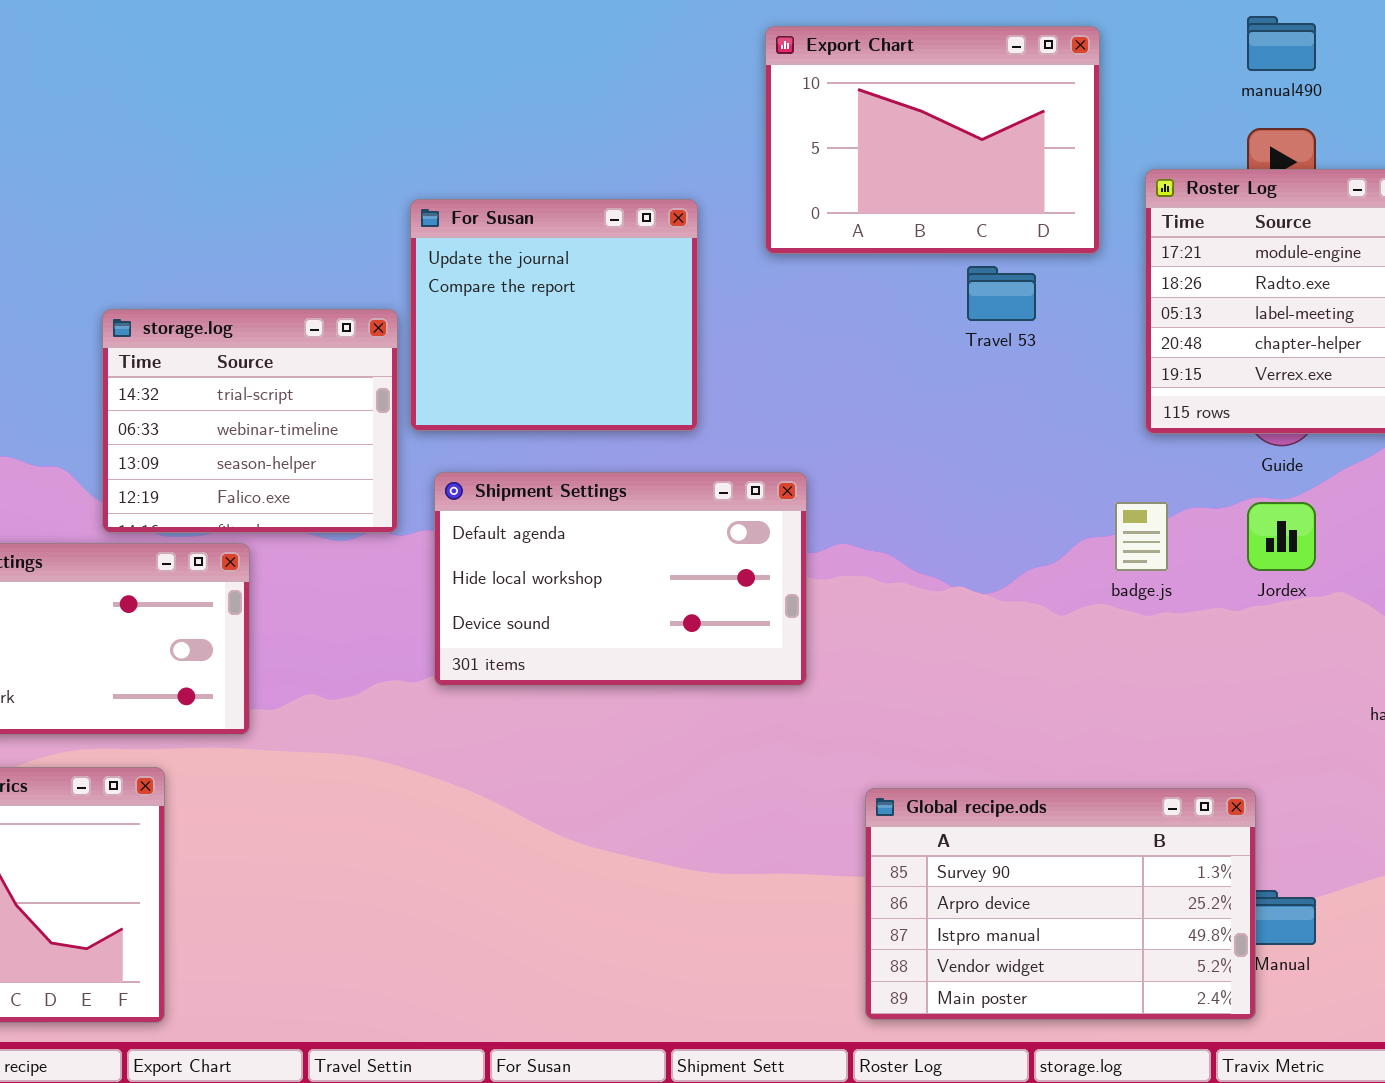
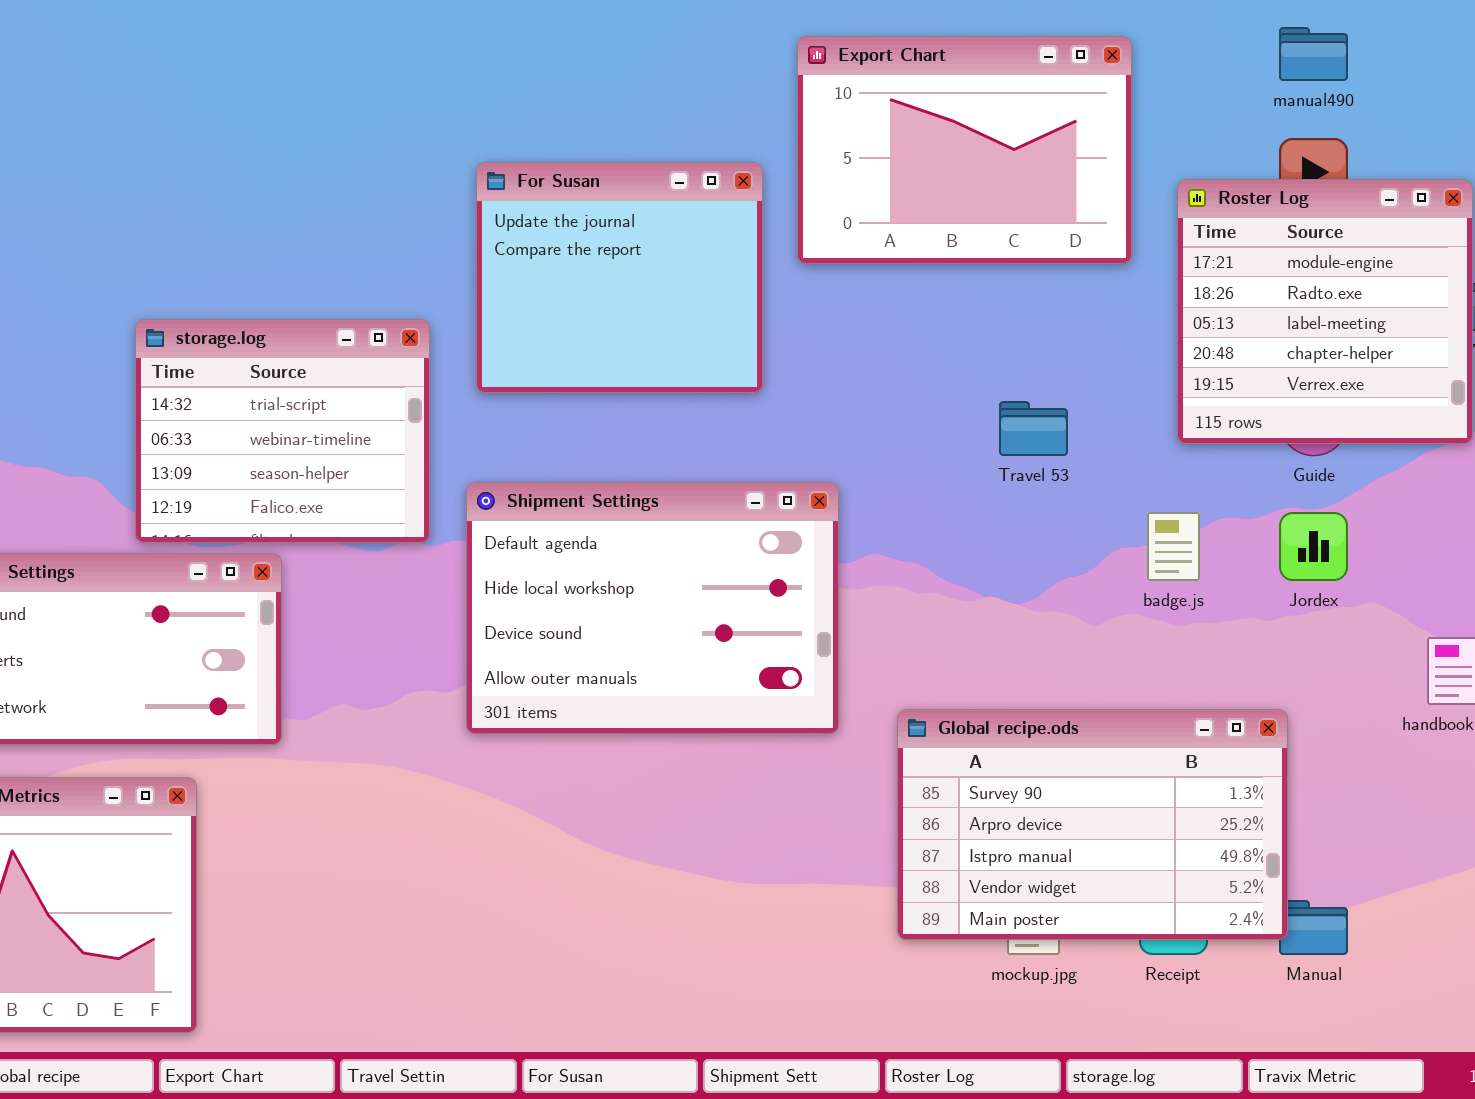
For Susan: [410,199,698,431] -> [476,162,763,393], moved
Travel 53: [967,266,1036,321] -> [999,401,1068,456], moved
Shipment Settings: [434,472,807,686] -> [466,482,839,734], resized
Global recipe.ods: [865,788,1256,1020] -> [897,709,1288,940], moved

